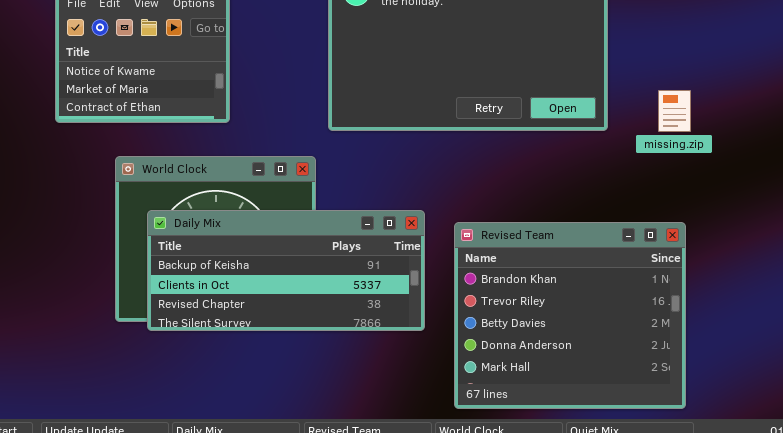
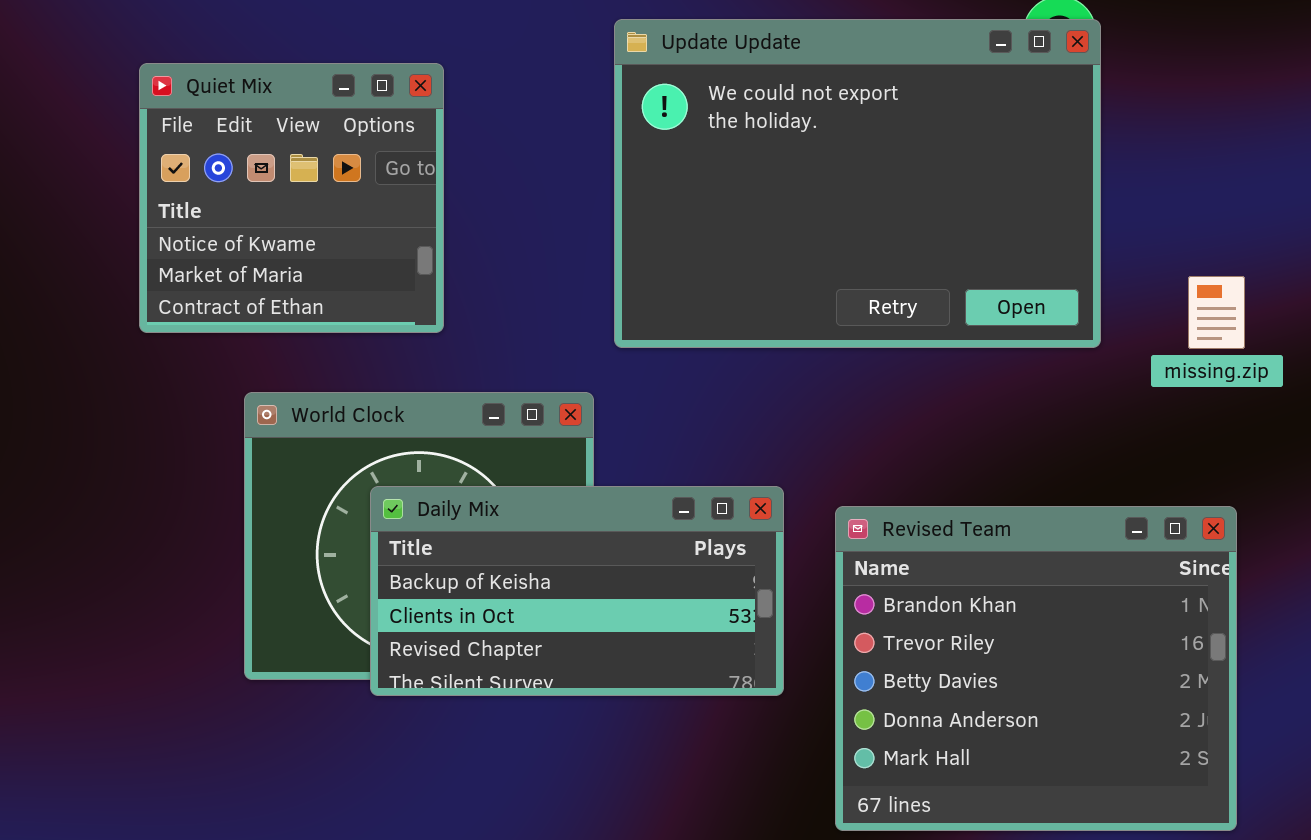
Daily Mix: [147,210,425,331] -> [370,486,784,696], resized

